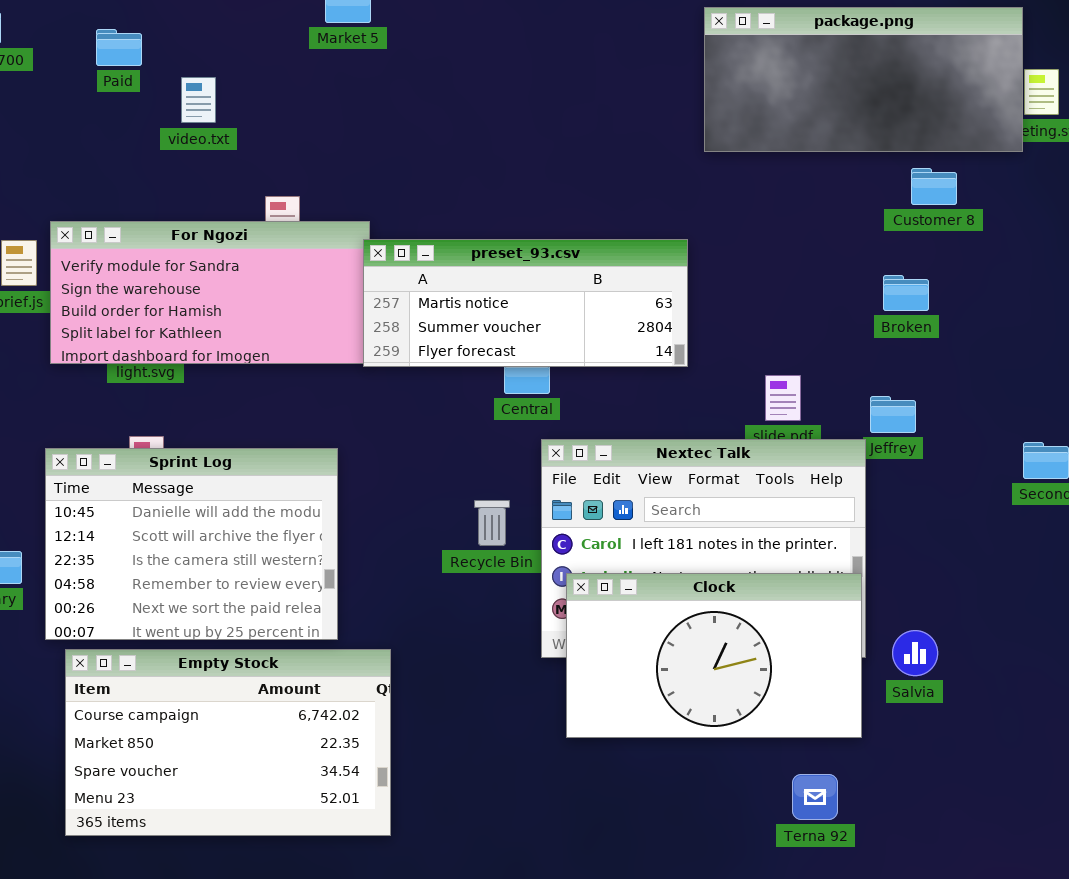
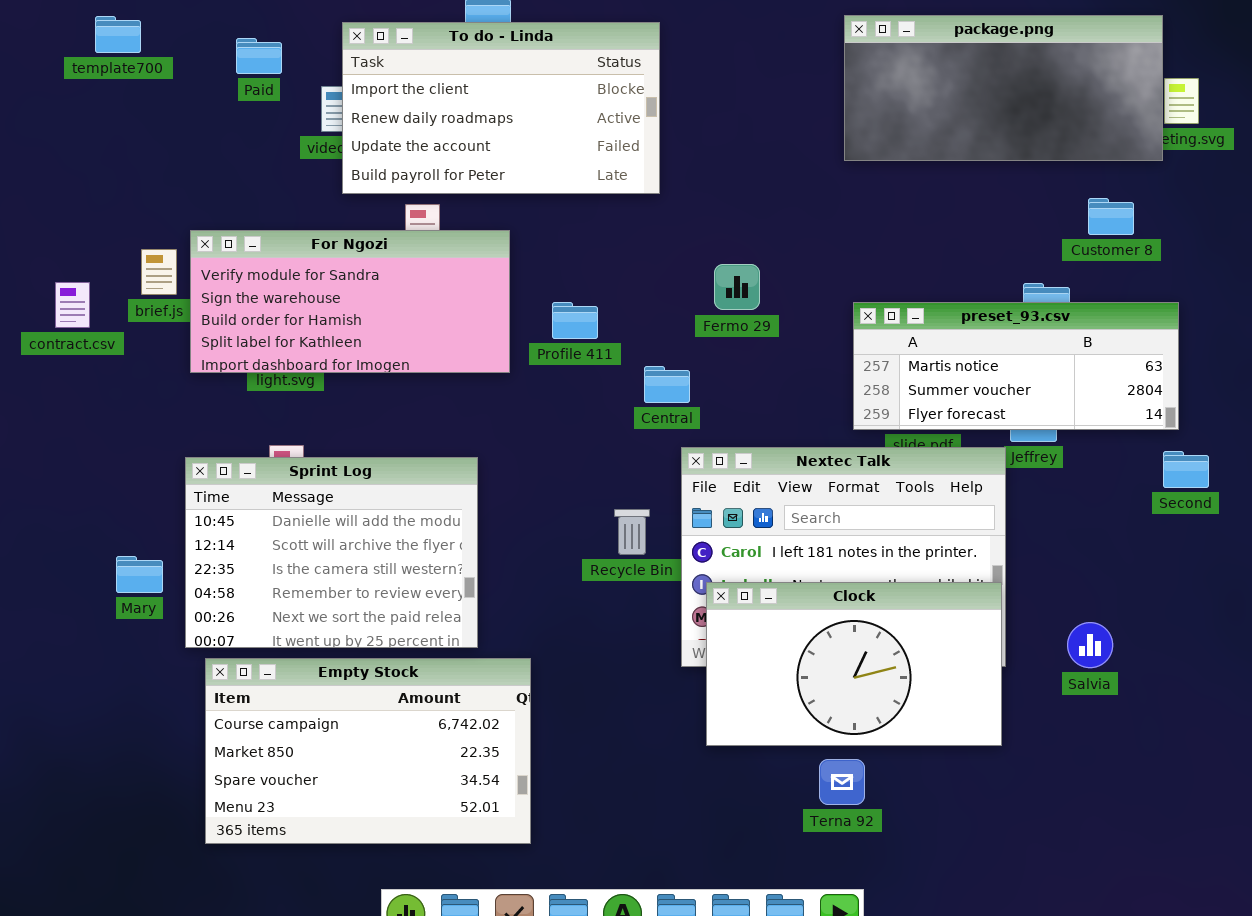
To do - Linda: none -> [342,22,660,194], opened
Customer 8: [911,168,957,205] -> [1088,198,1134,235], moved
preset_93.csv: [363,239,688,367] -> [853,302,1179,430], moved
Salvia: [892,630,938,676] -> [1067,622,1113,668], moved
Terna 92: [792,774,838,820] -> [819,759,865,805], moved

